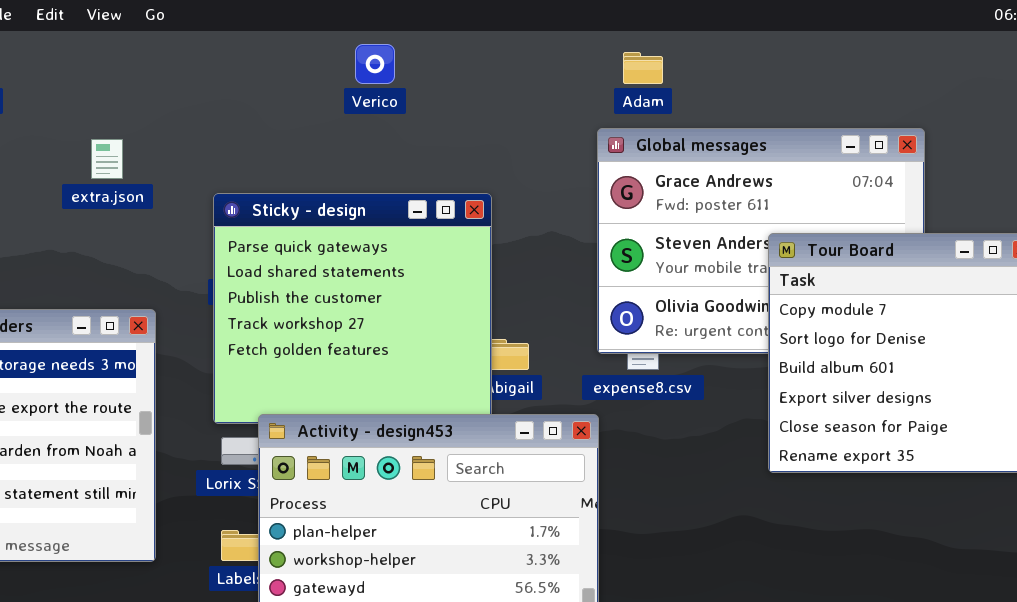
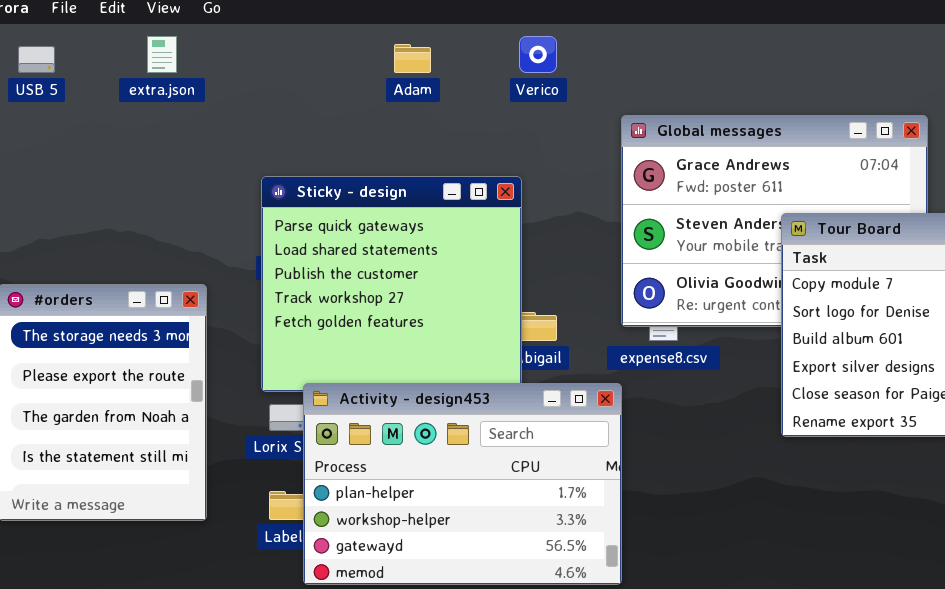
Verico: [355,44,395,84] -> [519,36,557,73], moved
Adam: [623,52,663,84] -> [394,44,431,73], moved
extra.json: [91,139,123,179] -> [147,36,177,73], moved

